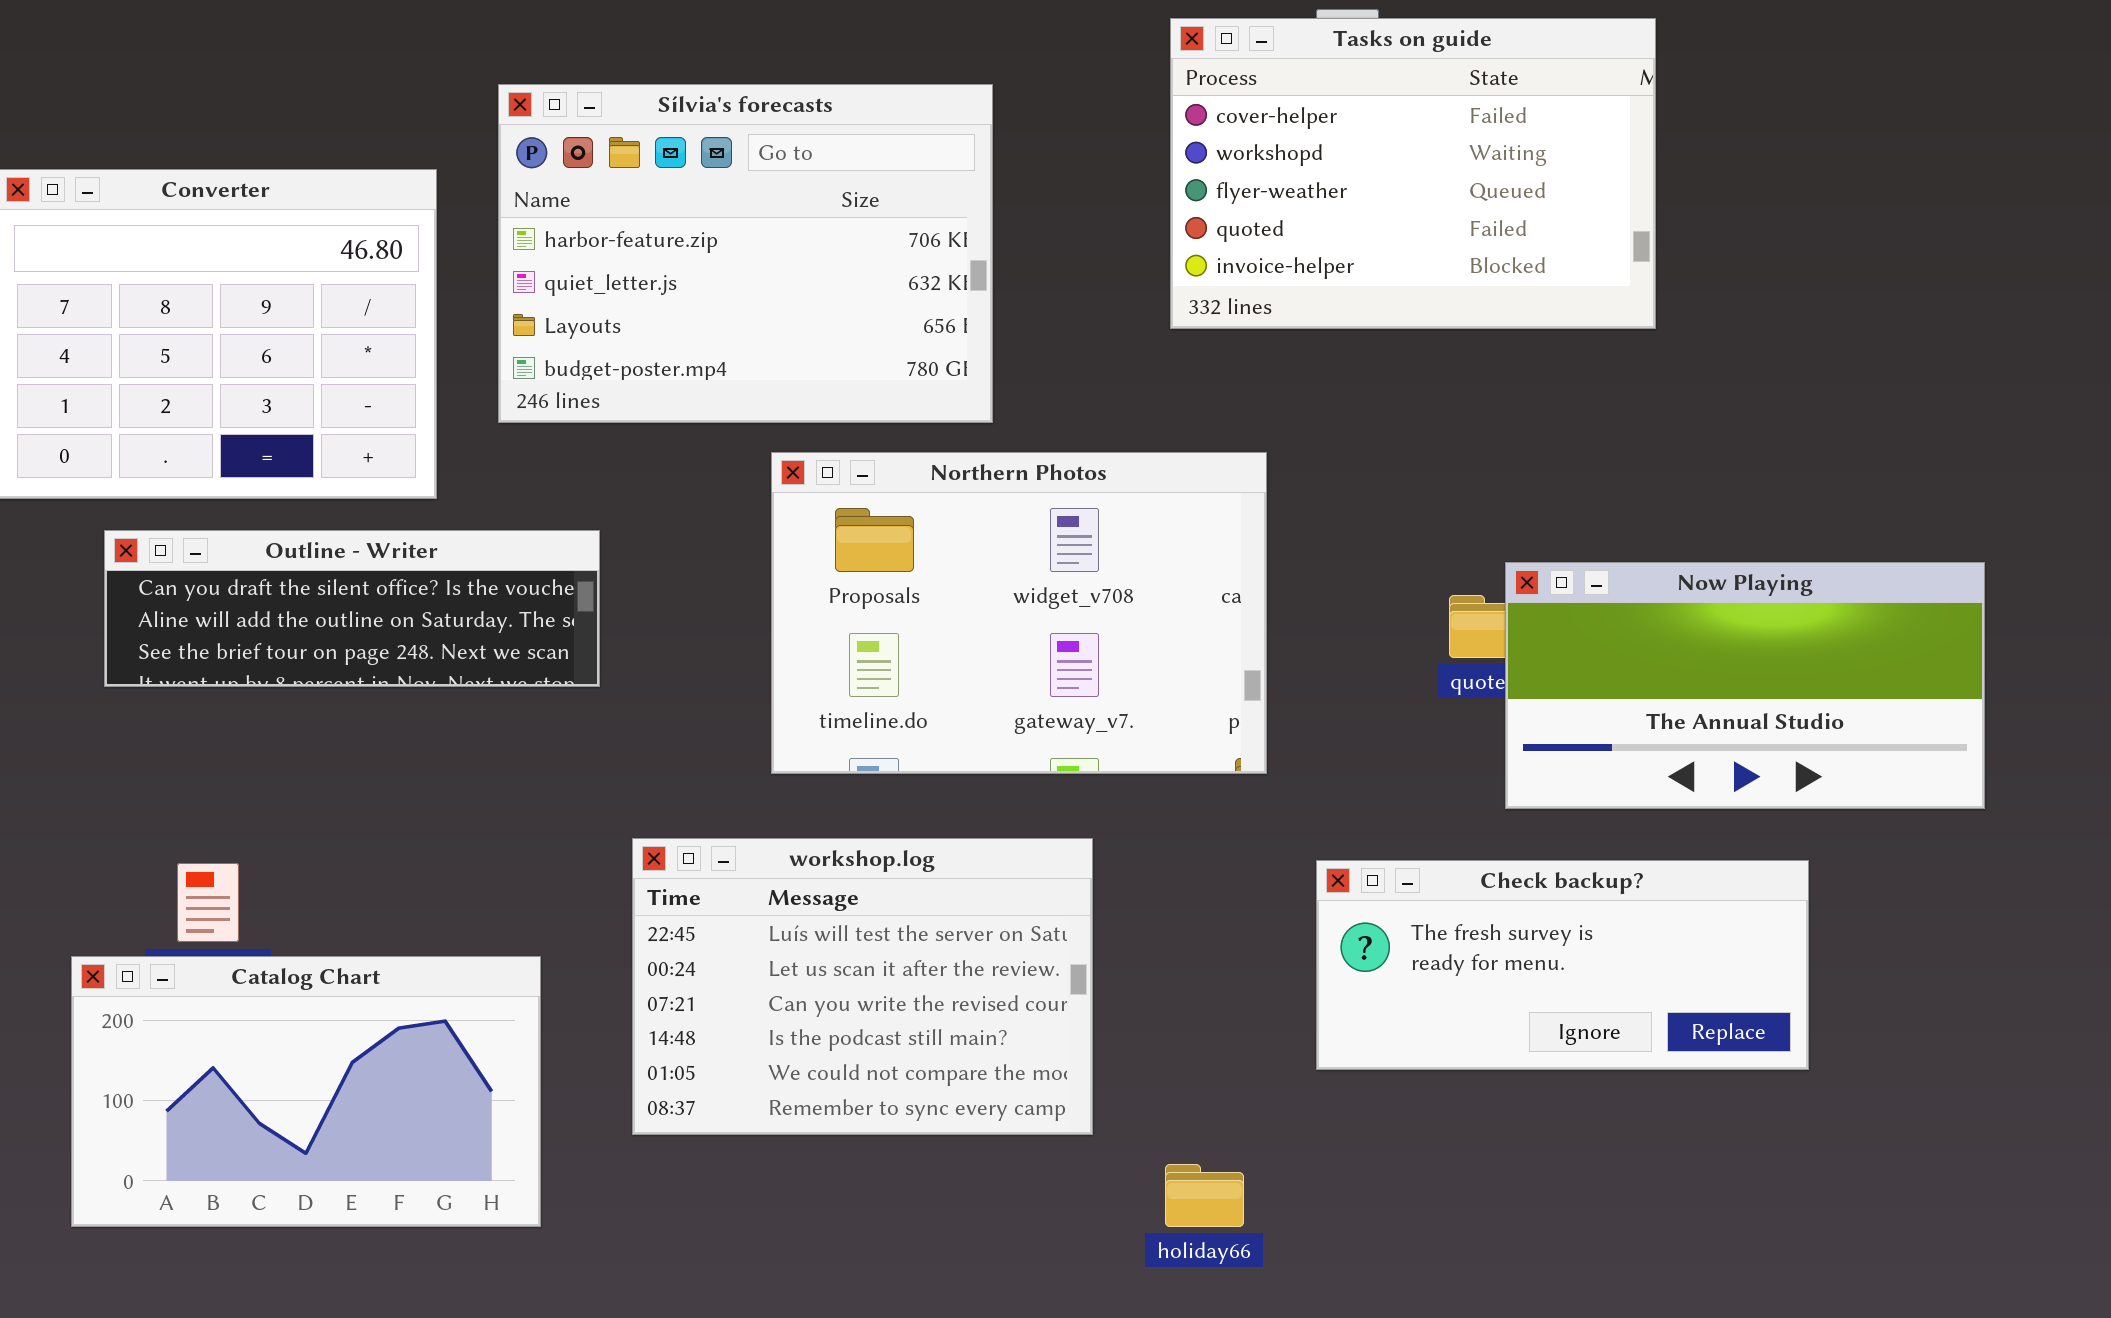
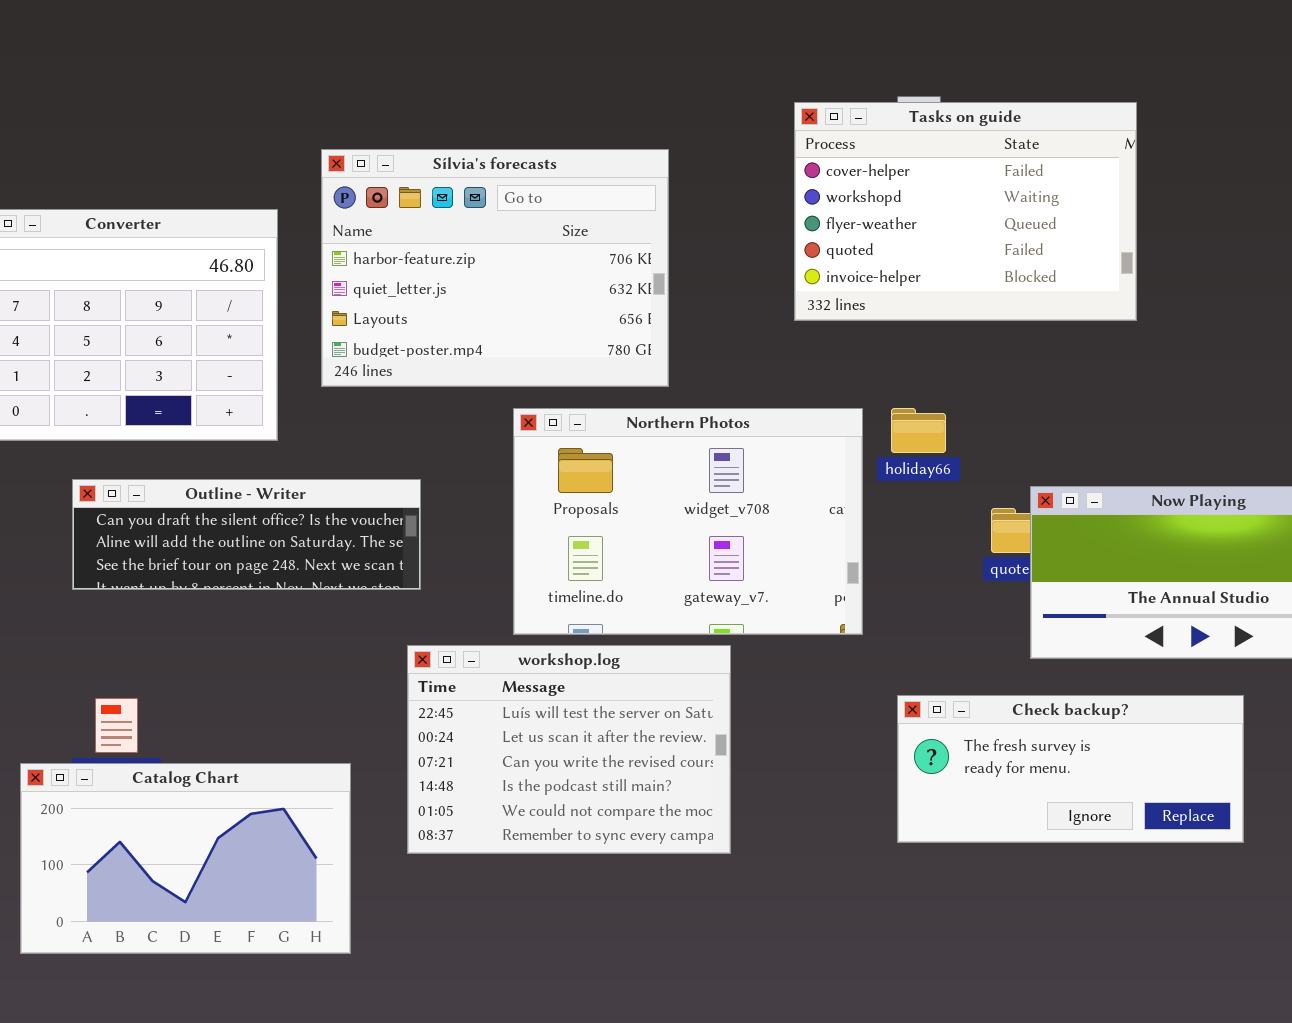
Outline - Writer: [104,530,600,687] -> [72,479,421,590], moved
workshop.log: [632,838,1093,1135] -> [407,645,731,854], moved
holiday66: [1165,1164,1244,1227] -> [891,408,946,453], moved

